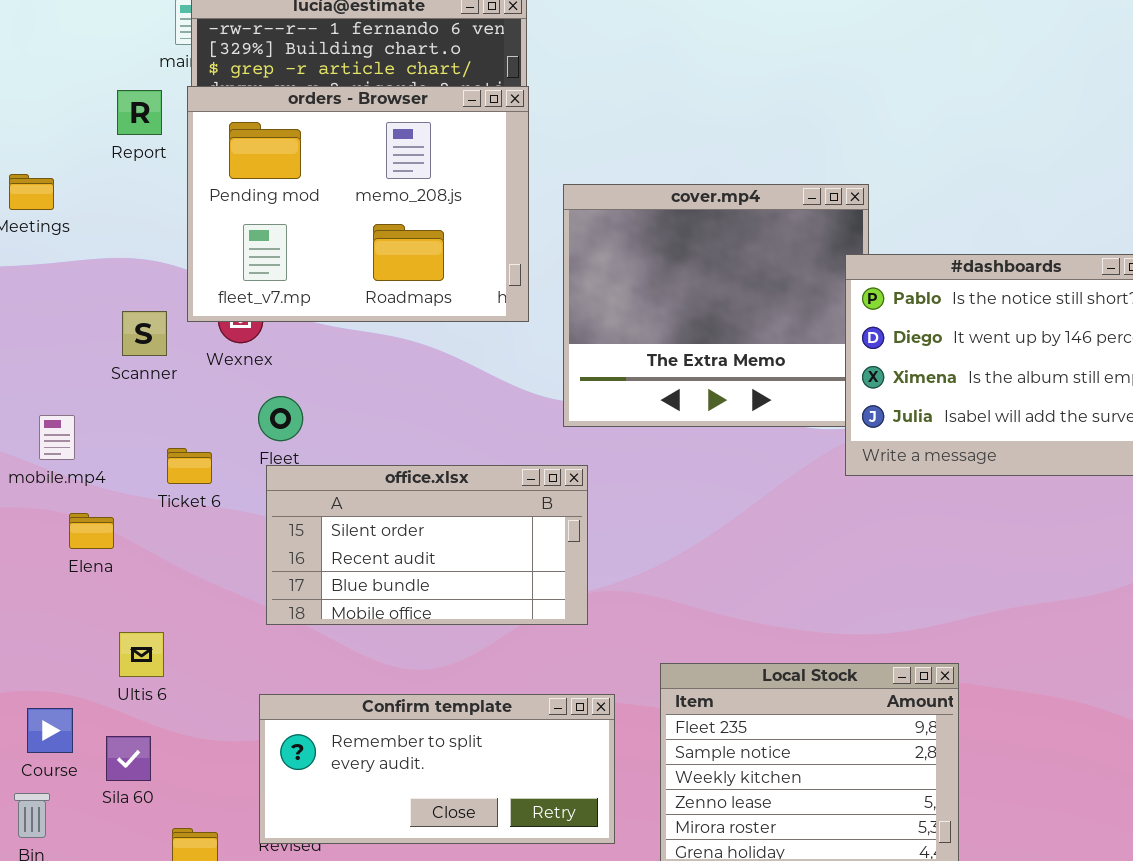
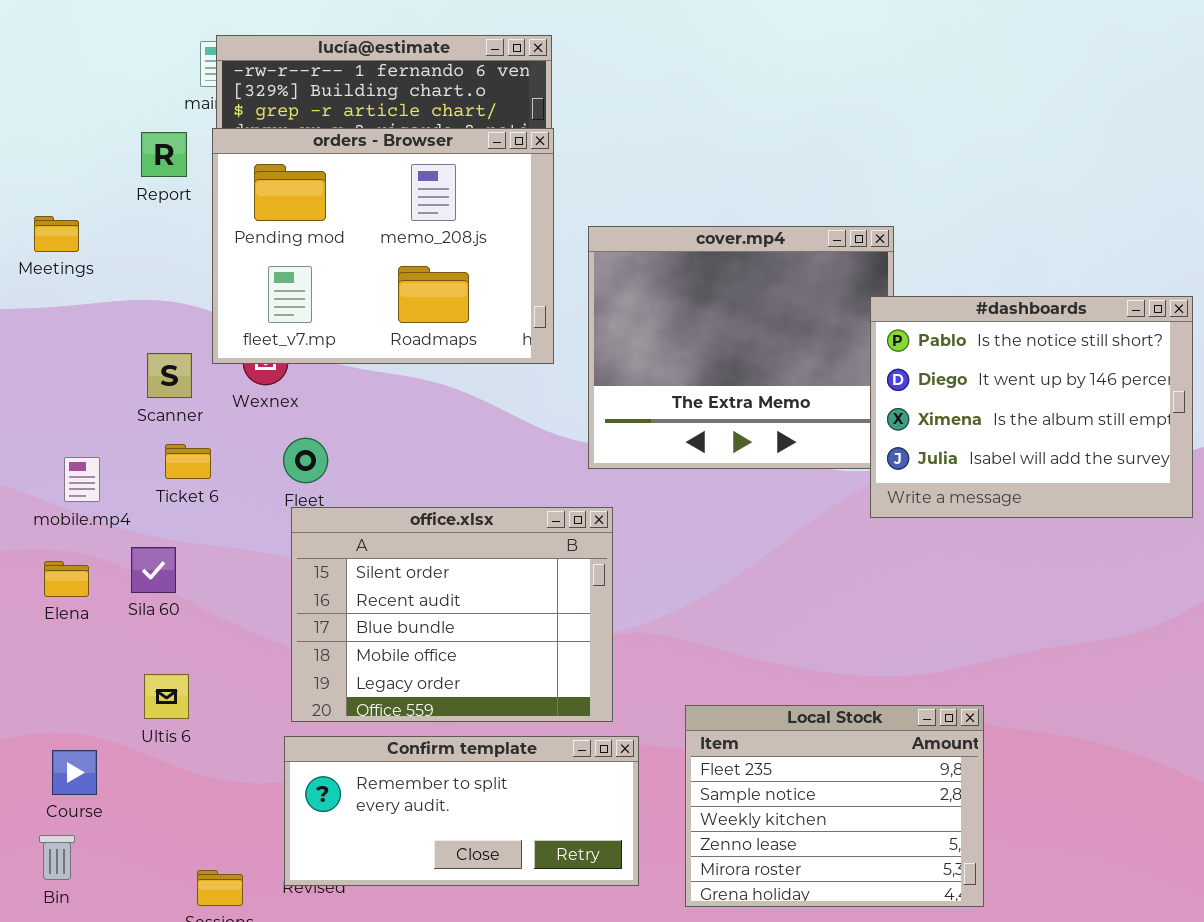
Ticket 6: [167,448,212,484] -> [165,444,211,479], moved
office.xlsx: [266,465,588,625] -> [291,507,613,722], resized
Elena: [69,513,114,549] -> [44,561,89,597], moved
Sila 60: [106,736,151,781] -> [131,547,176,593], moved

